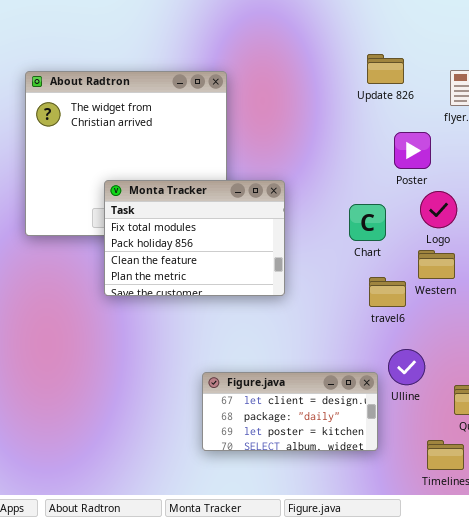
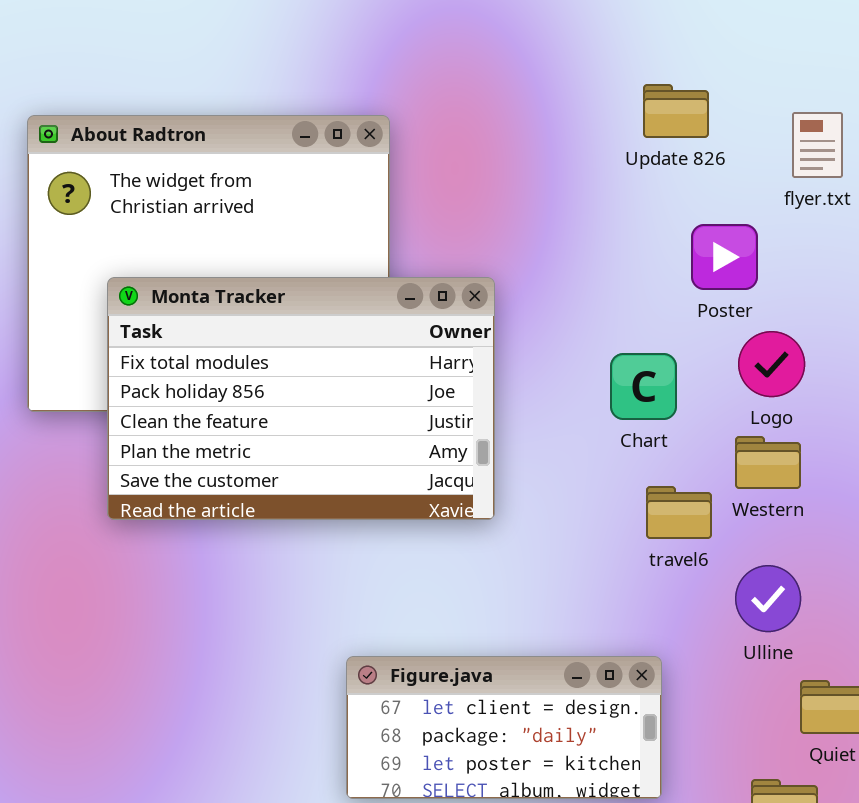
Monta Tracker: [104,180,285,296] -> [107,277,495,520], resized
Ulline: [388,349,425,385] -> [735,565,801,632], moved

